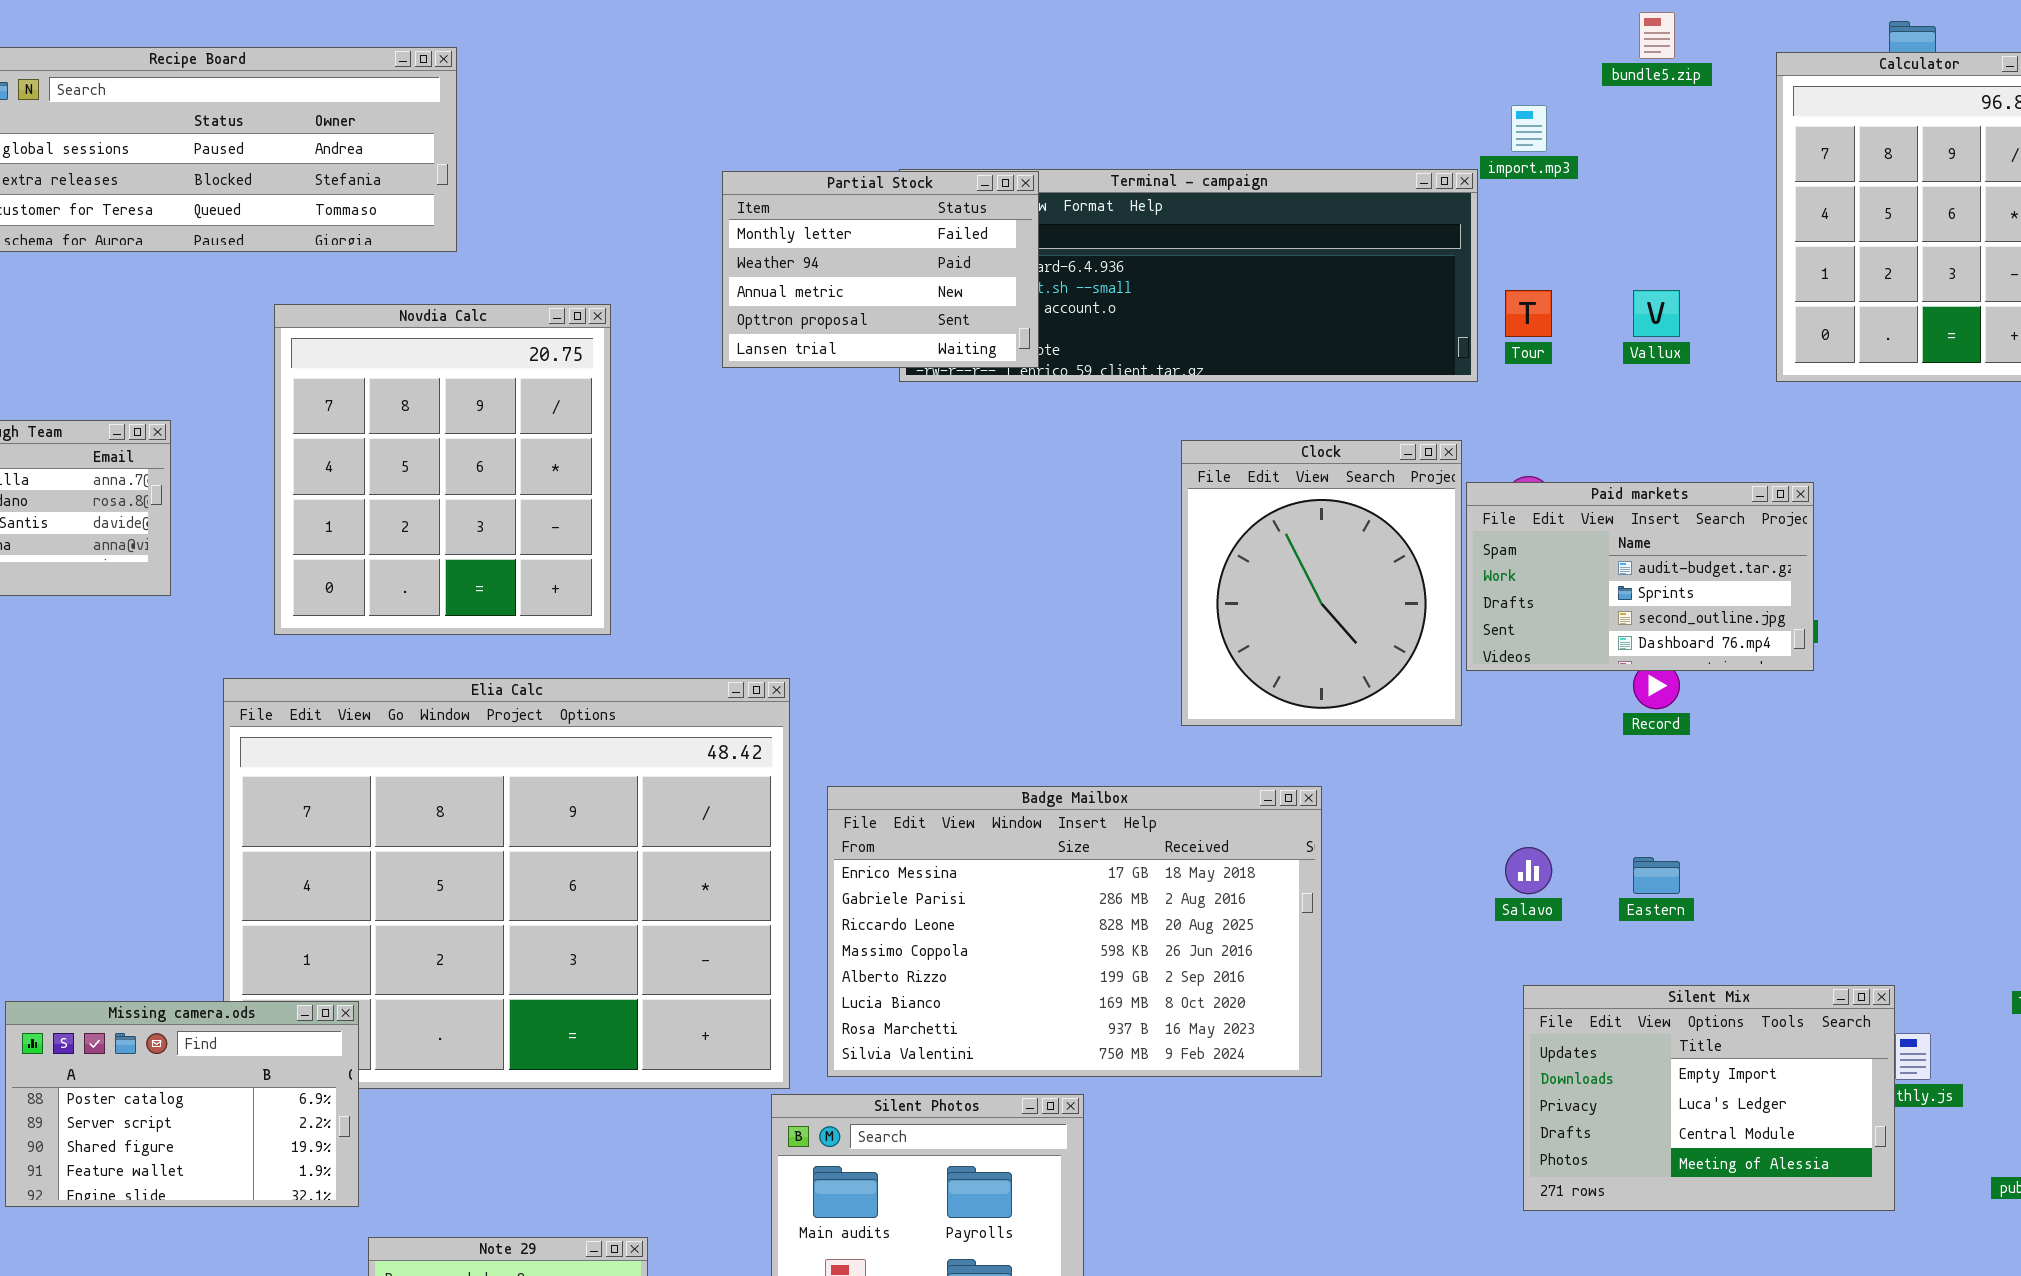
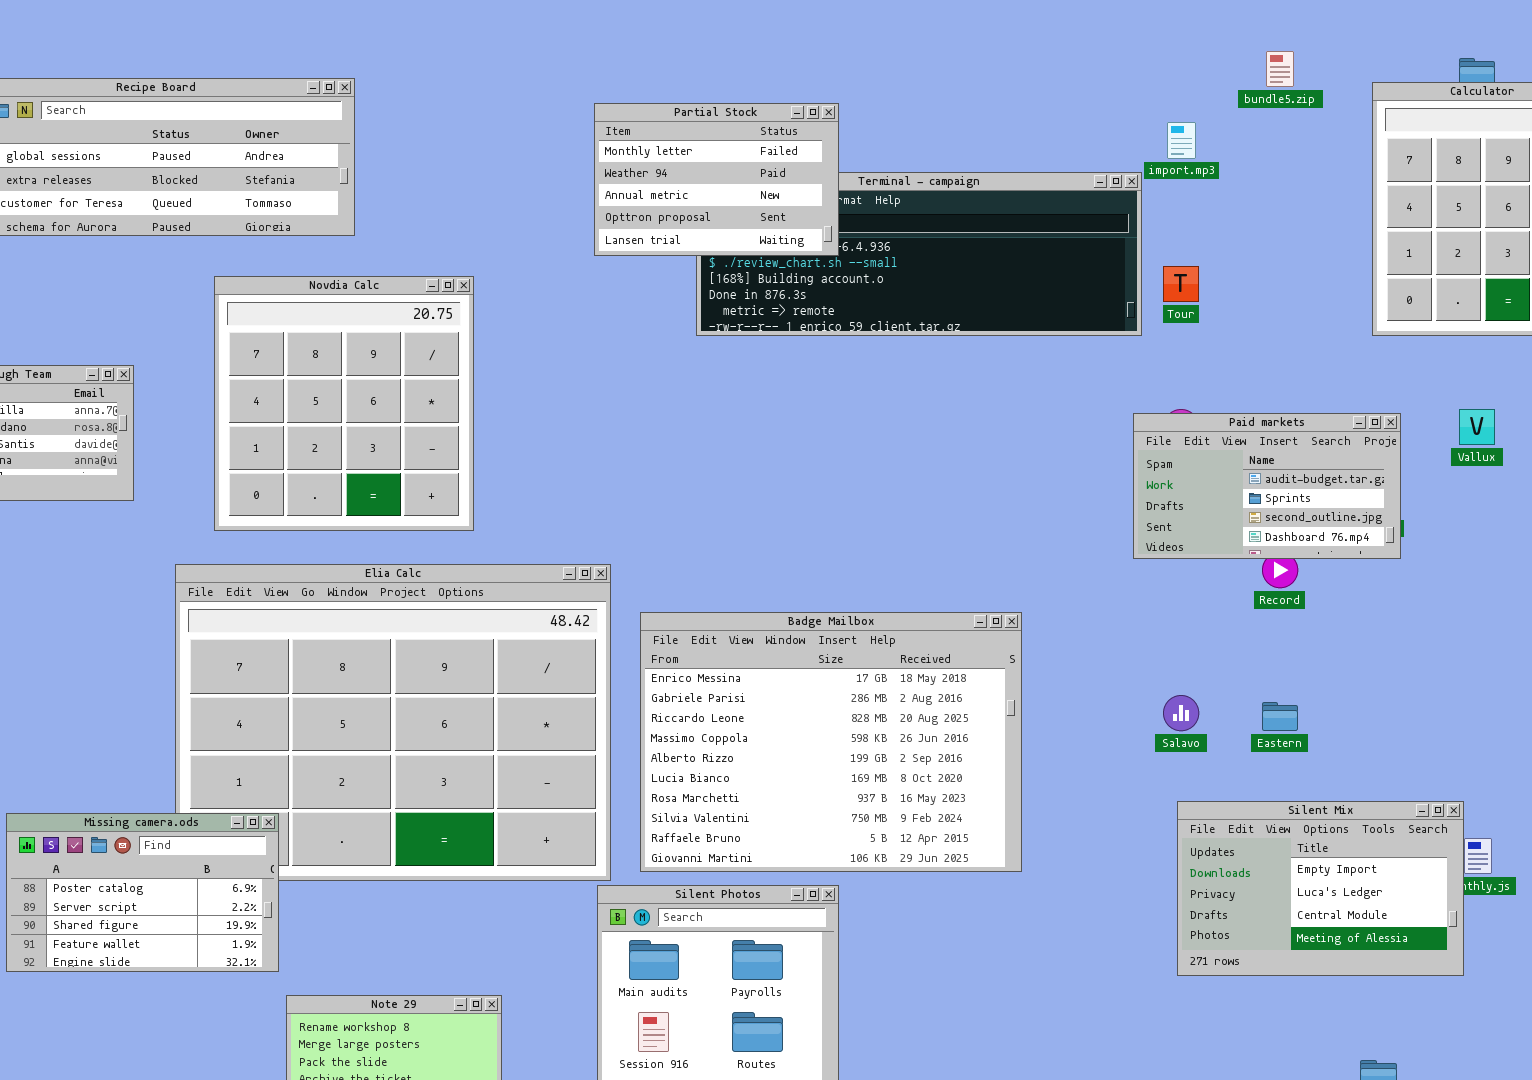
Partial Stock: [722,171,1039,368] -> [594,103,839,256], moved
Vallux: [1633,290,1680,337] -> [1459,409,1495,445], moved
Clock: [1181,440,1462,726] -> none, closed
Badge Mailbox: [827,786,1322,1077] -> [640,612,1022,872], resized

